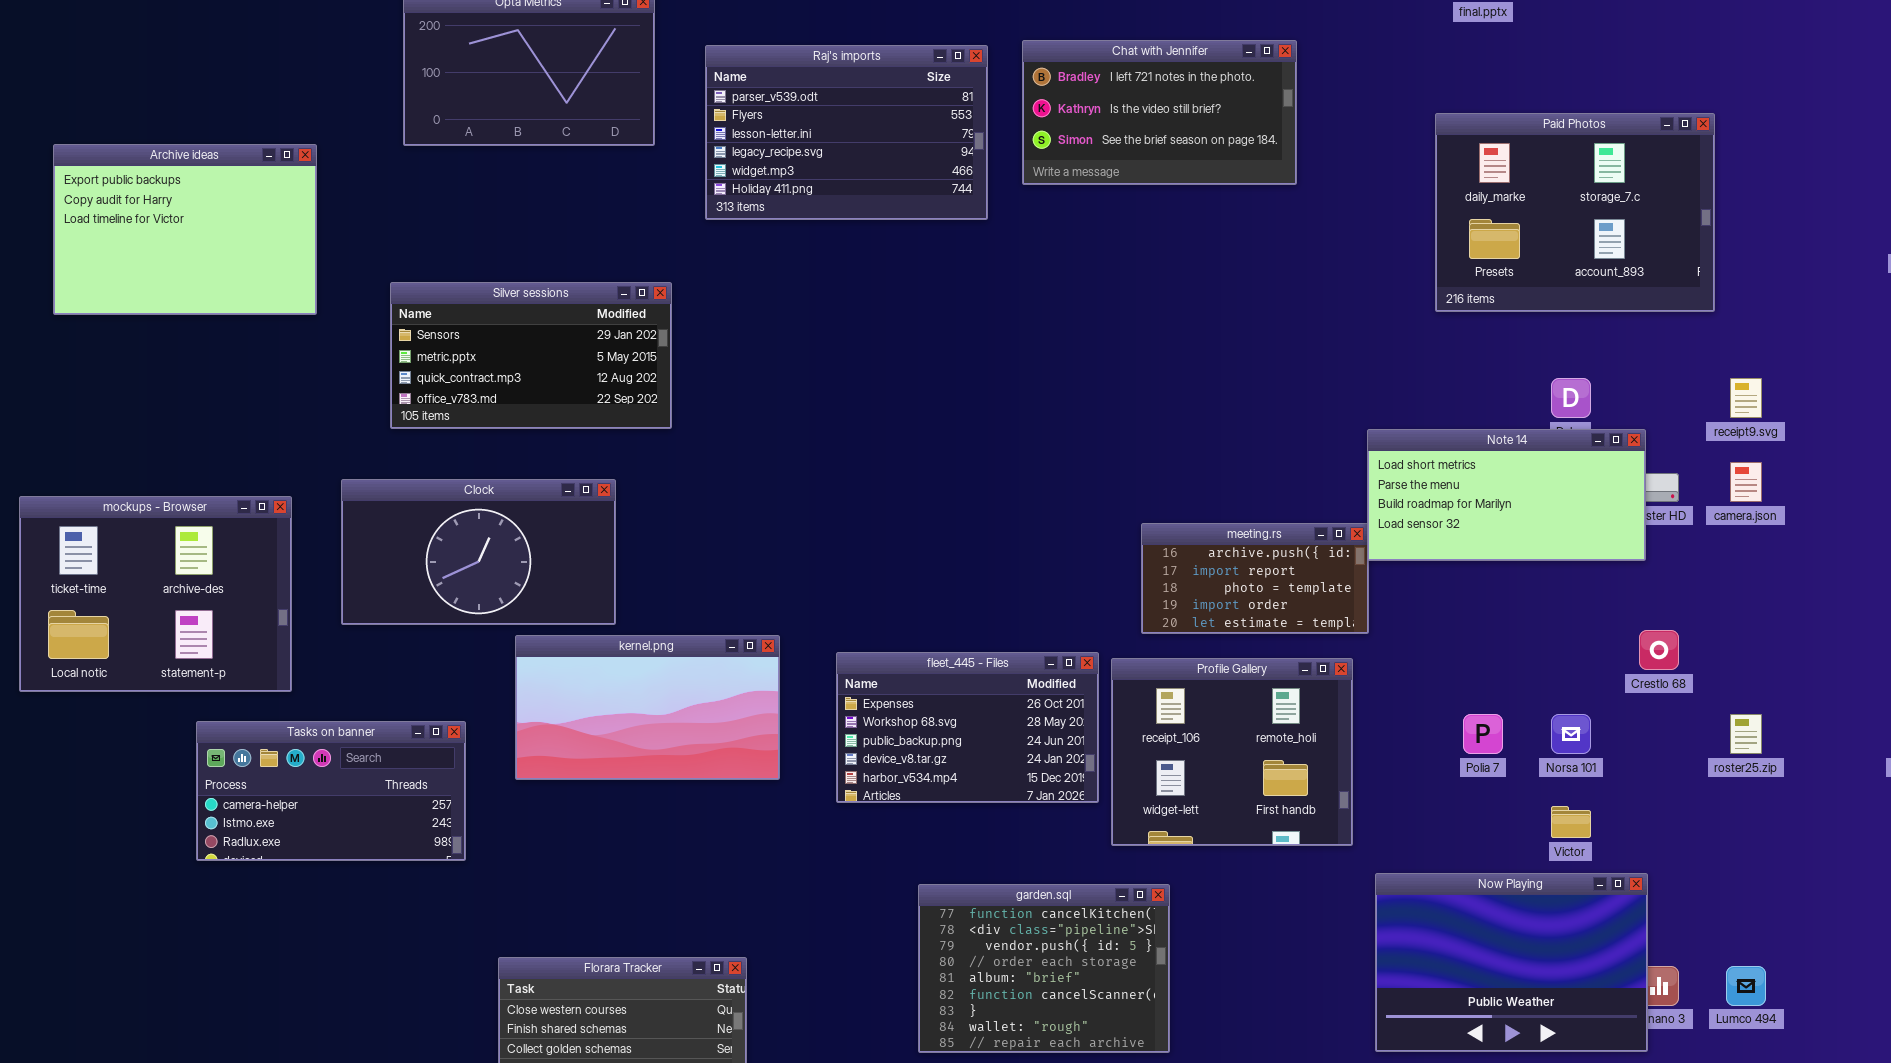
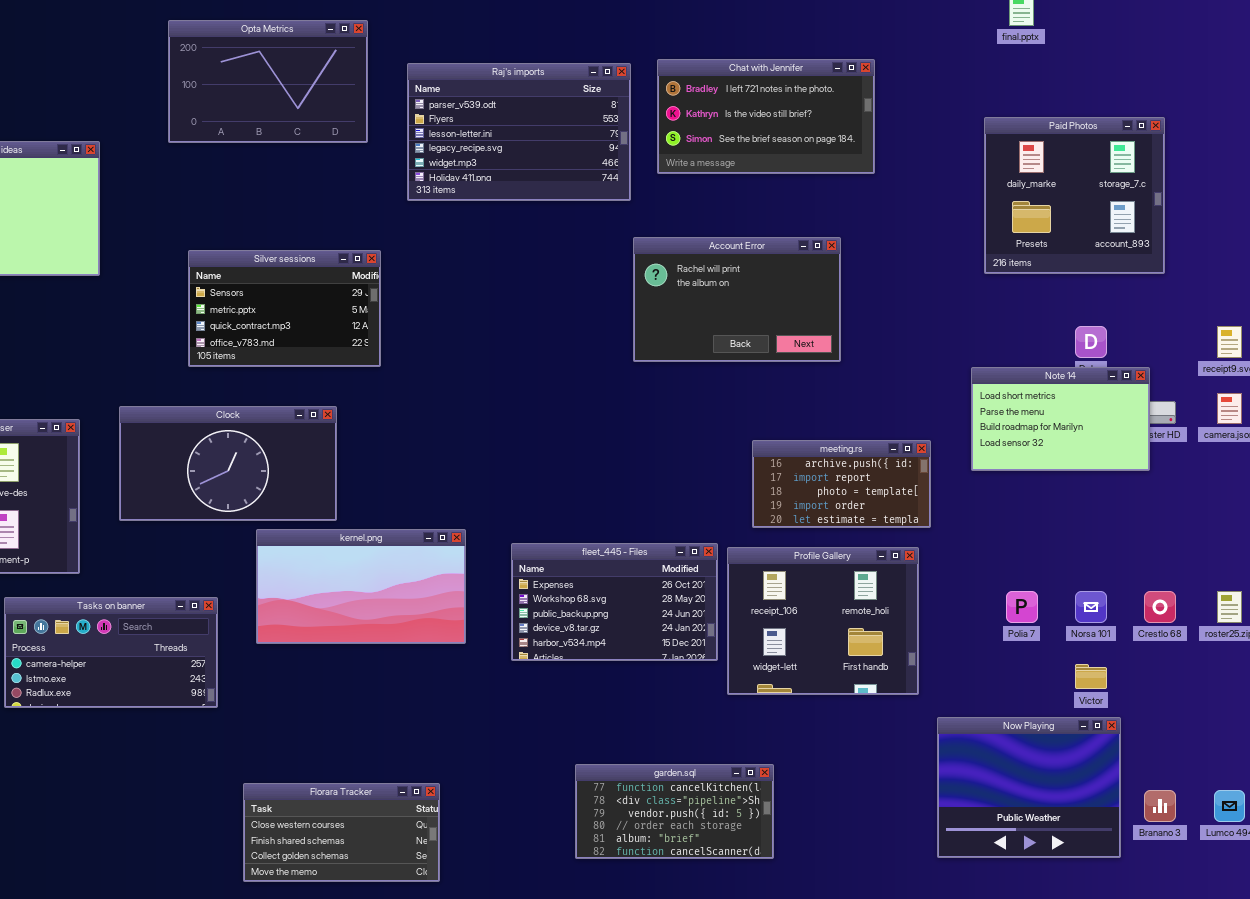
Paid Photos: [1435,113,1715,312] -> [984,117,1165,274], resized
Account Error: none -> [633,237,841,362], opened
Silver sessions: [390,282,672,429] -> [188,250,381,367], resized
Note 14: [1367,429,1646,561] -> [971,367,1150,471], resized
Crestlo 68: [1639,630,1679,670] -> [1144,591,1176,623], moved
Now Playing: [1375,873,1648,1052] -> [937,717,1121,858], resized
garden.sql: [918,884,1170,1053] -> [575,764,774,859], resized

